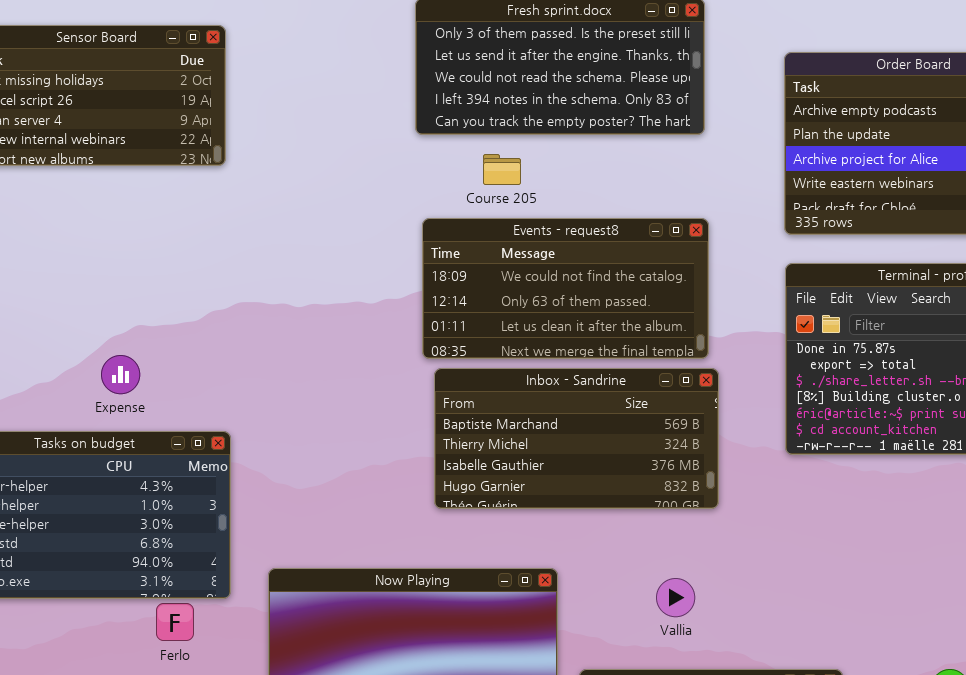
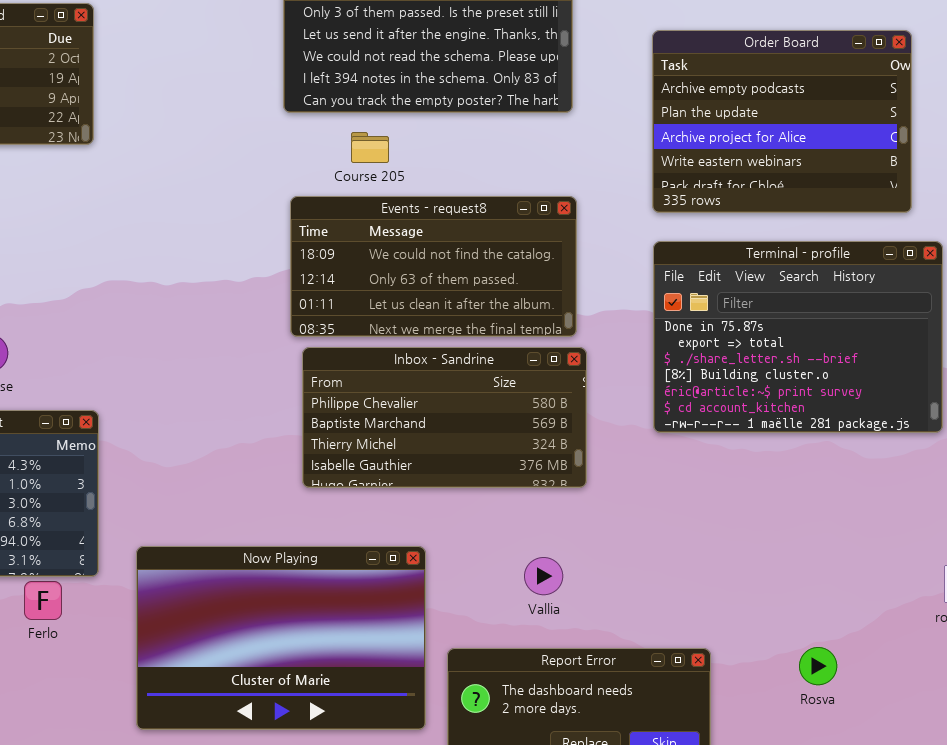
Inbox - Sandrine: [434,368,719,509] -> [302,347,587,488], scrolled up 1 row

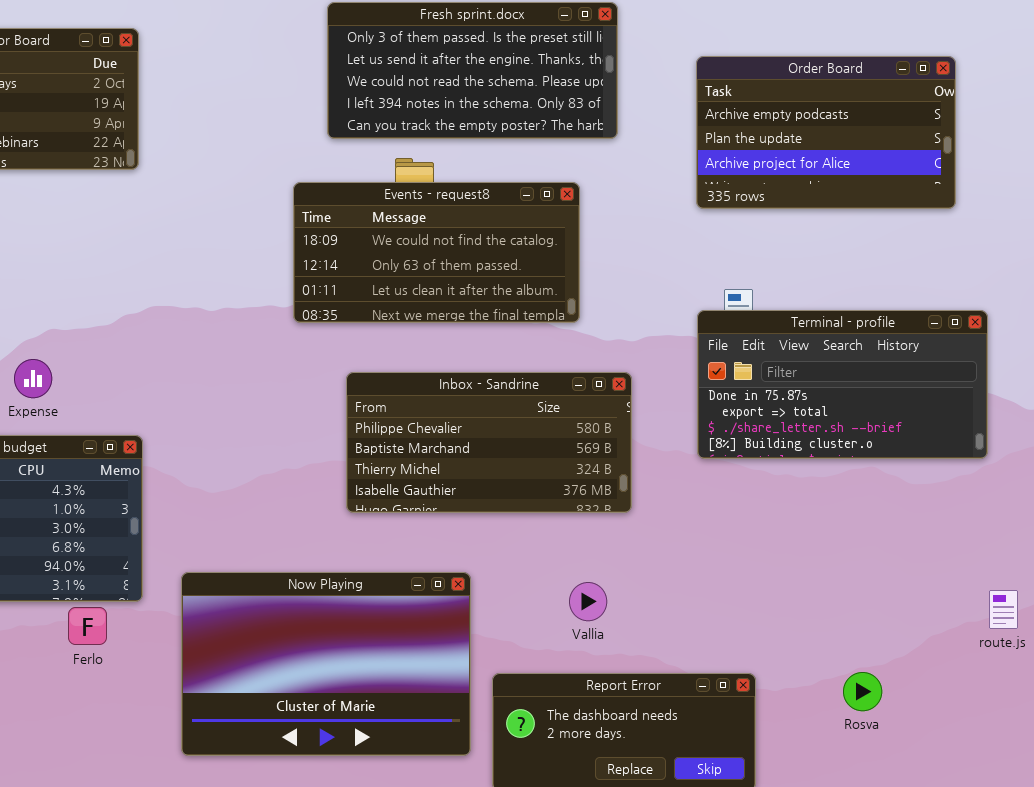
Order Board: [652,30,912,213] -> [696,56,956,209], resized
Events - request8: [290,196,577,337] -> [293,182,580,323], moved
Terminal - profile: [653,241,943,433] -> [697,310,988,459], resized

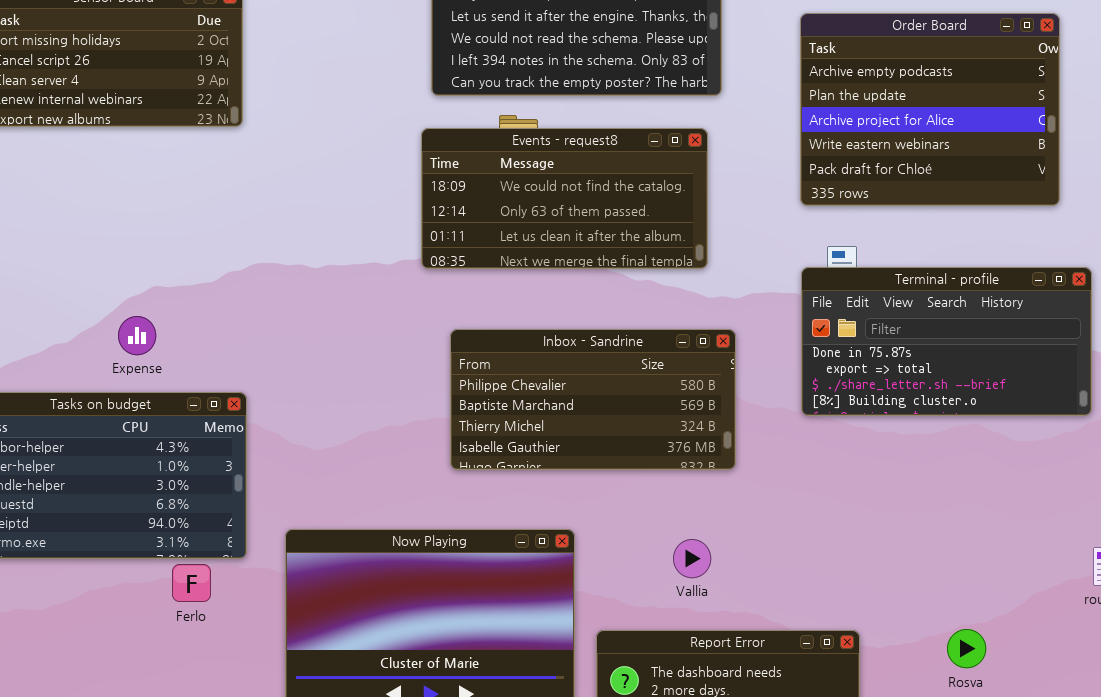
Order Board: [696,56,956,209] -> [800,13,1060,206], resized
Events - request8: [293,182,580,323] -> [421,128,708,269], moved

